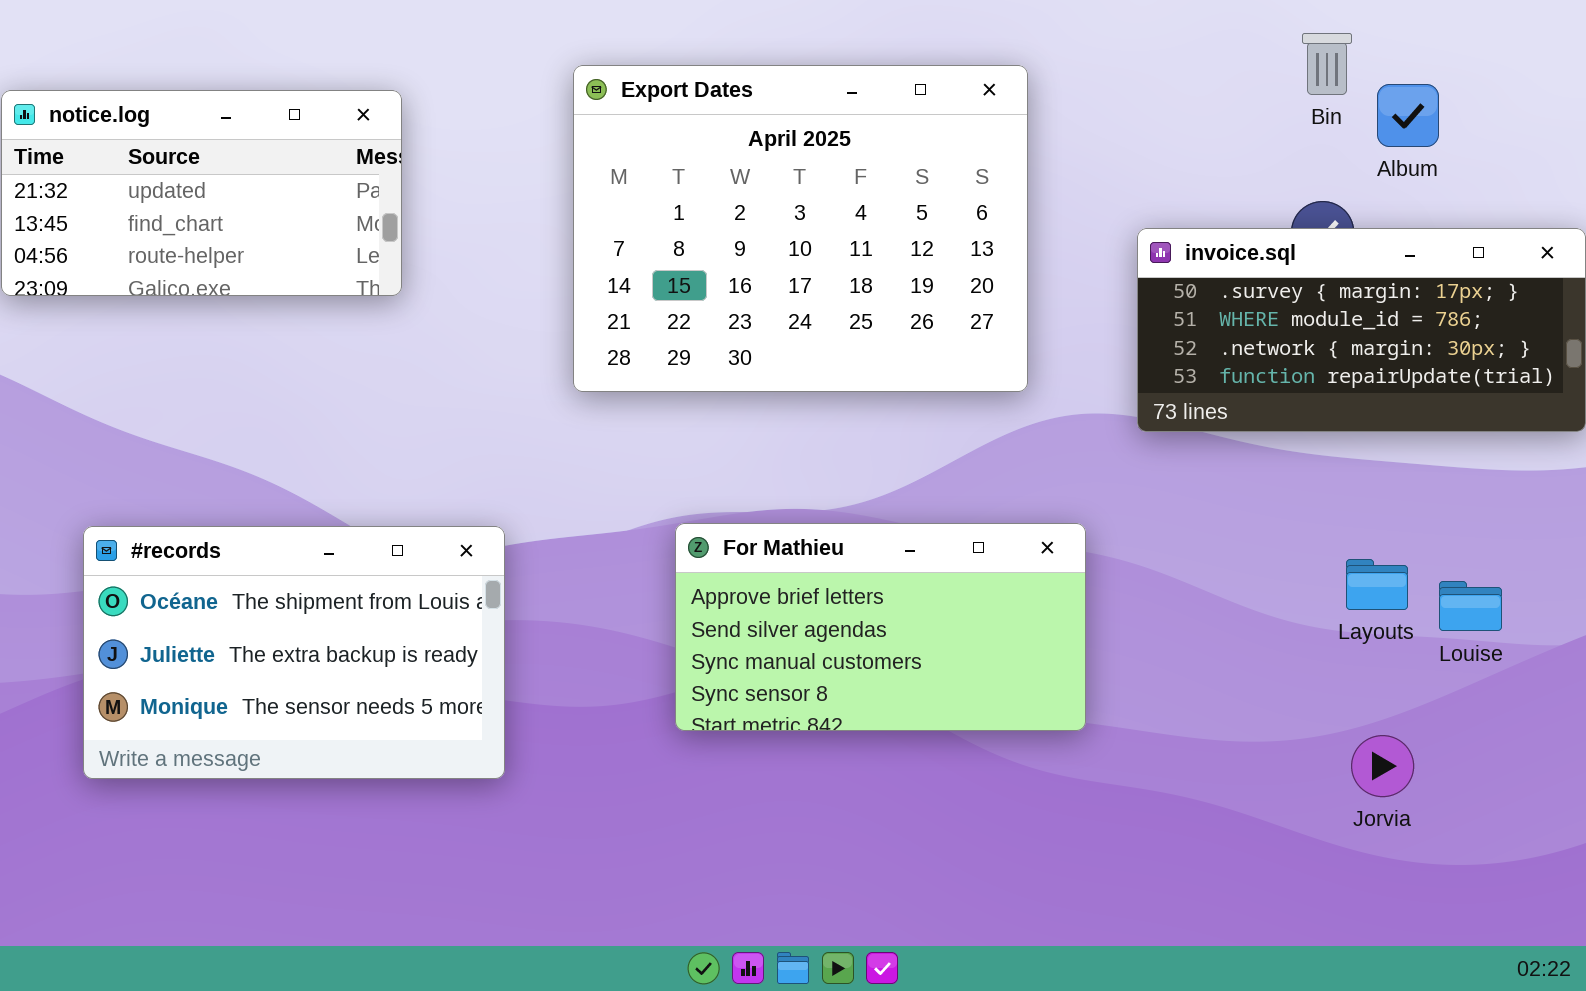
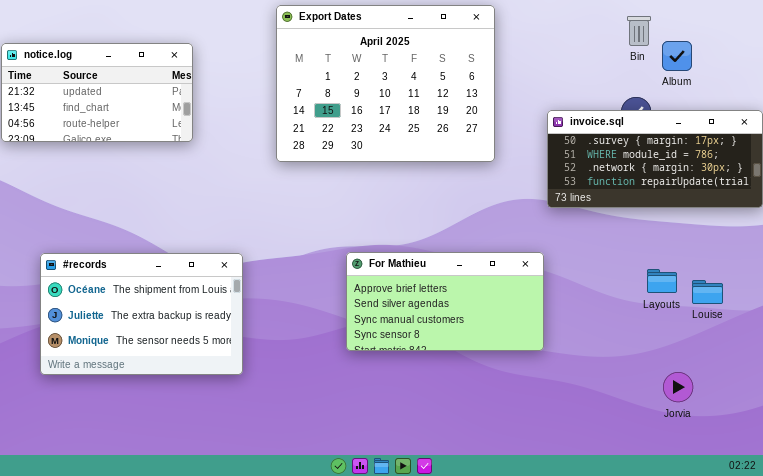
Export Dates: [573,65,1028,392] -> [276,5,495,162], moved
For Mathieu: [675,523,1086,731] -> [346,252,544,351], moved
Jorvia: [1351,735,1414,797] -> [663,372,693,402], moved

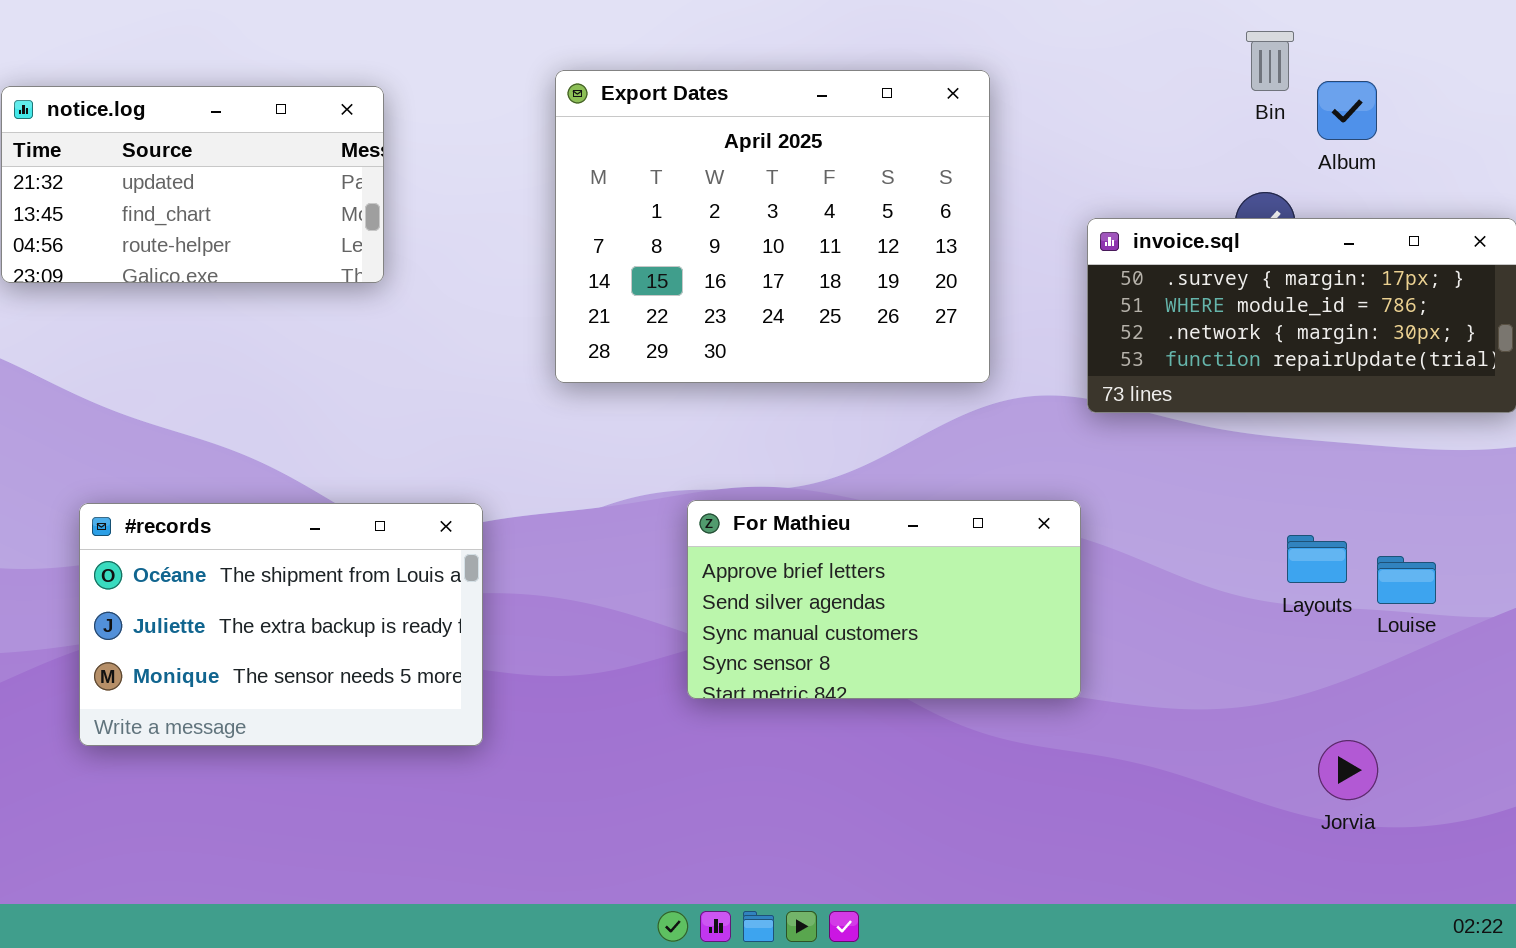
Export Dates: [276,5,495,162] -> [555,70,990,383], moved

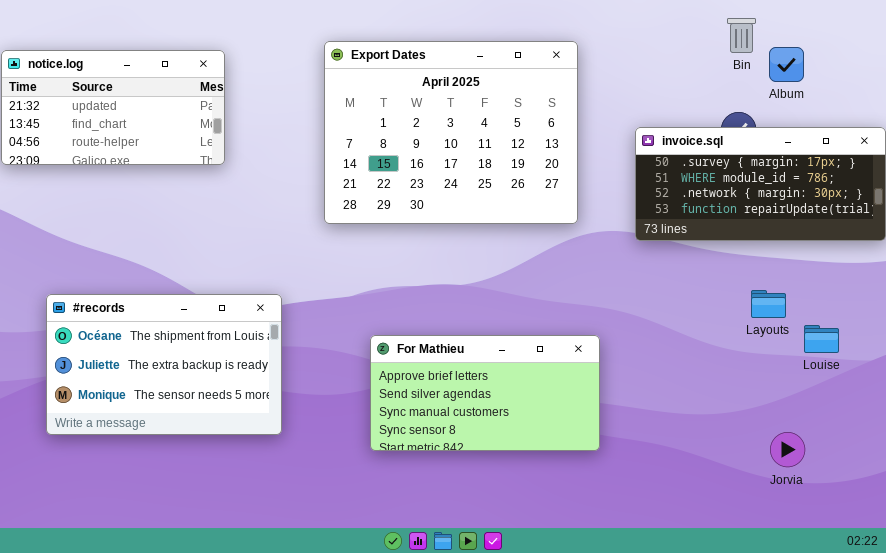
For Mathieu: [687,500,1081,699] -> [370,335,600,451], moved
Layouts: [1287,535,1347,583] -> [751,290,786,318], moved

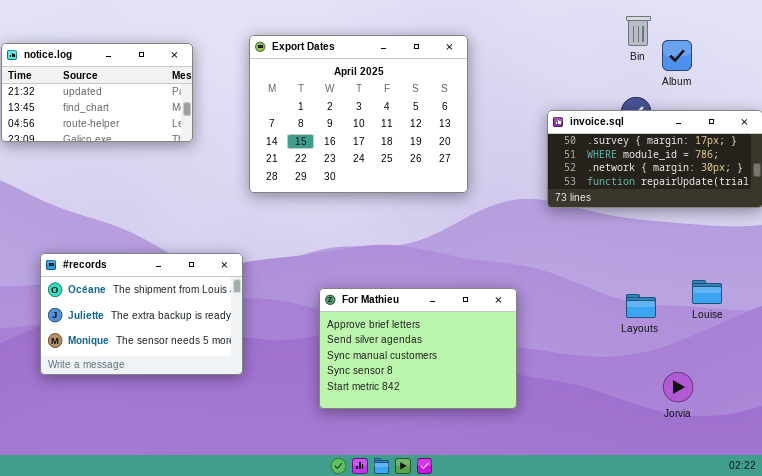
Export Dates: [324,41,578,224] -> [249,35,468,193], moved
Layouts: [751,290,786,318] -> [626,294,656,318], moved
For Mathieu: [370,335,600,451] -> [319,288,517,409], resized

